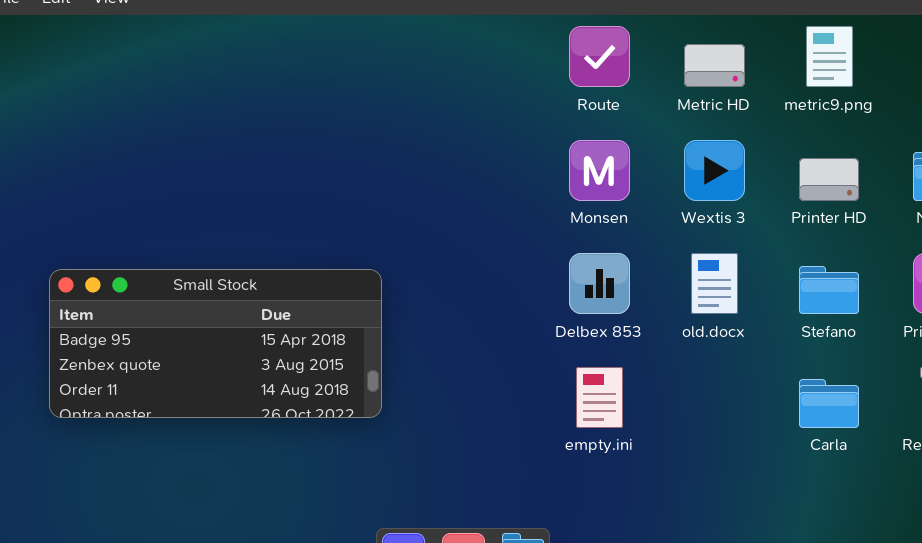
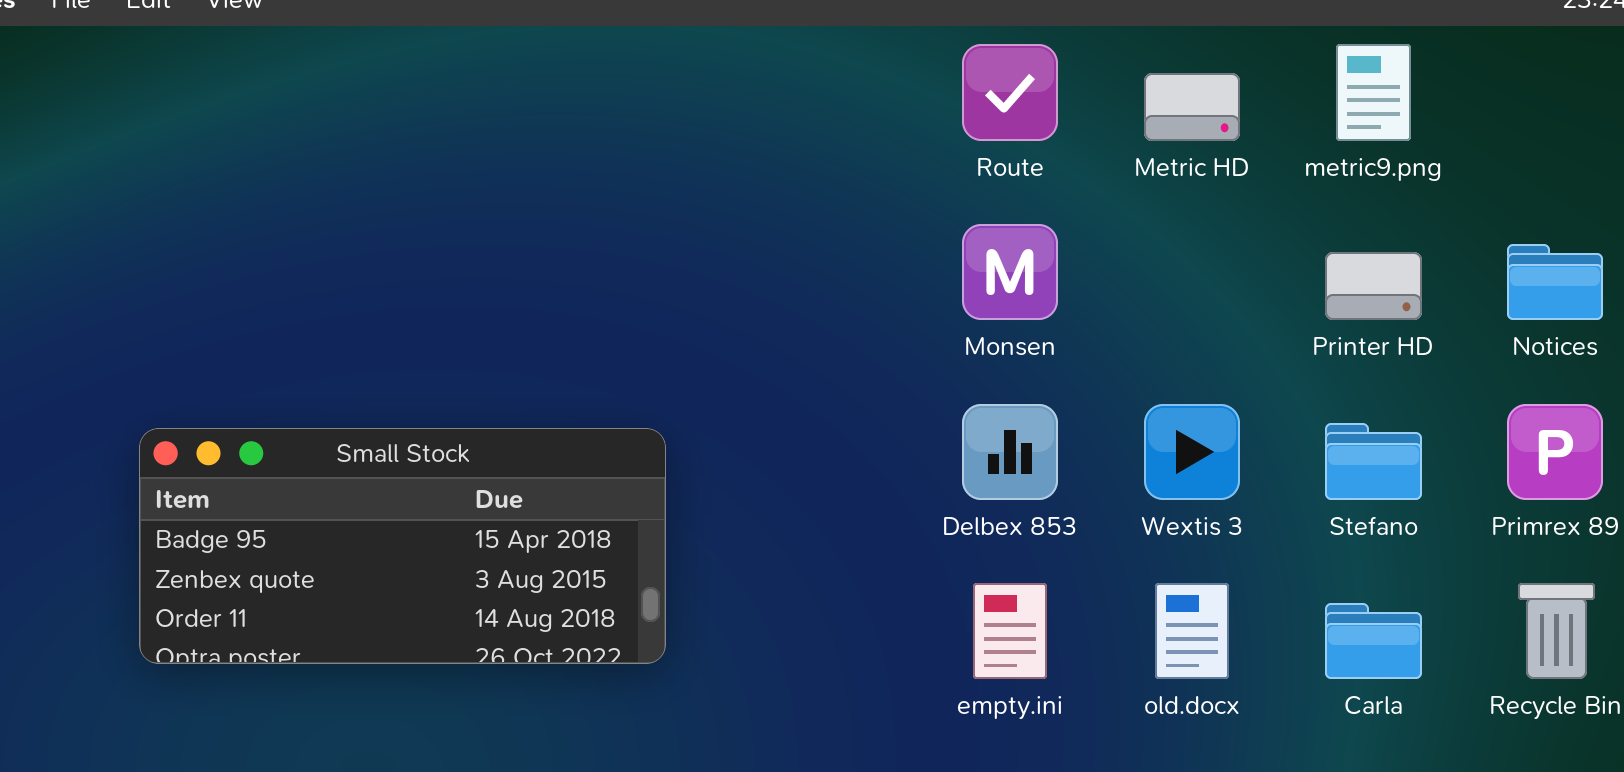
Wextis 3: [684,140,745,201] -> [1144,404,1240,500], moved
old.docx: [691,253,738,314] -> [1155,583,1229,679], moved

